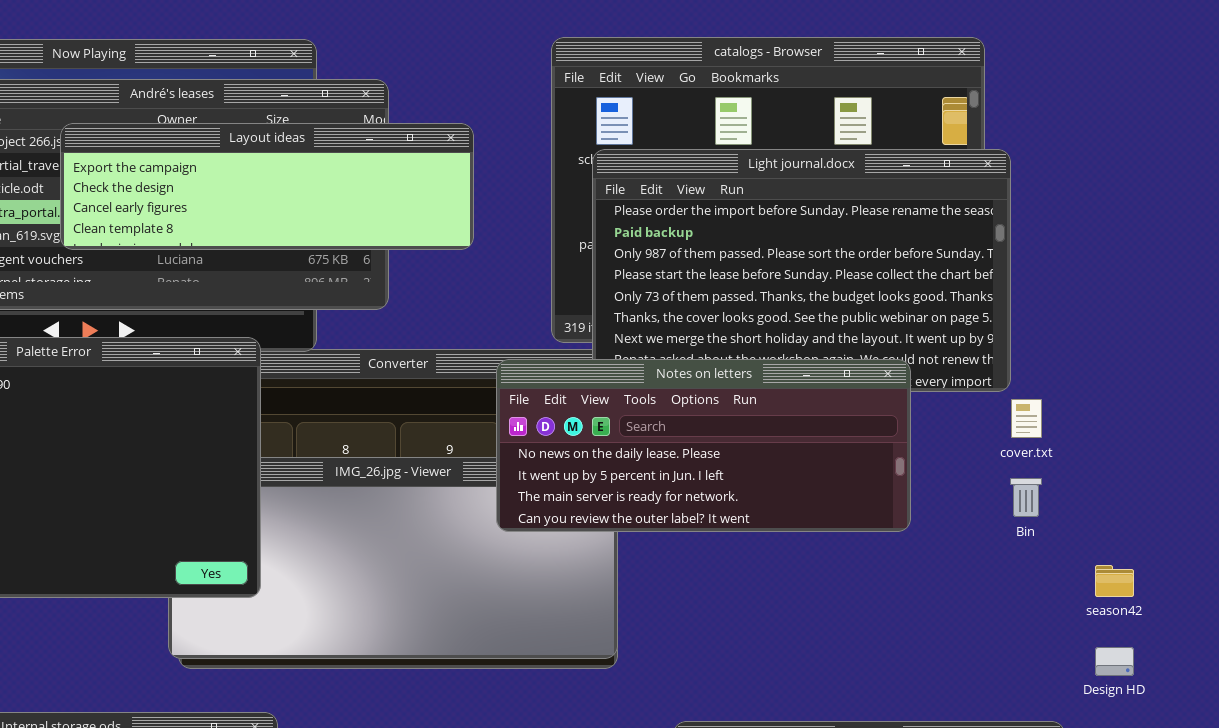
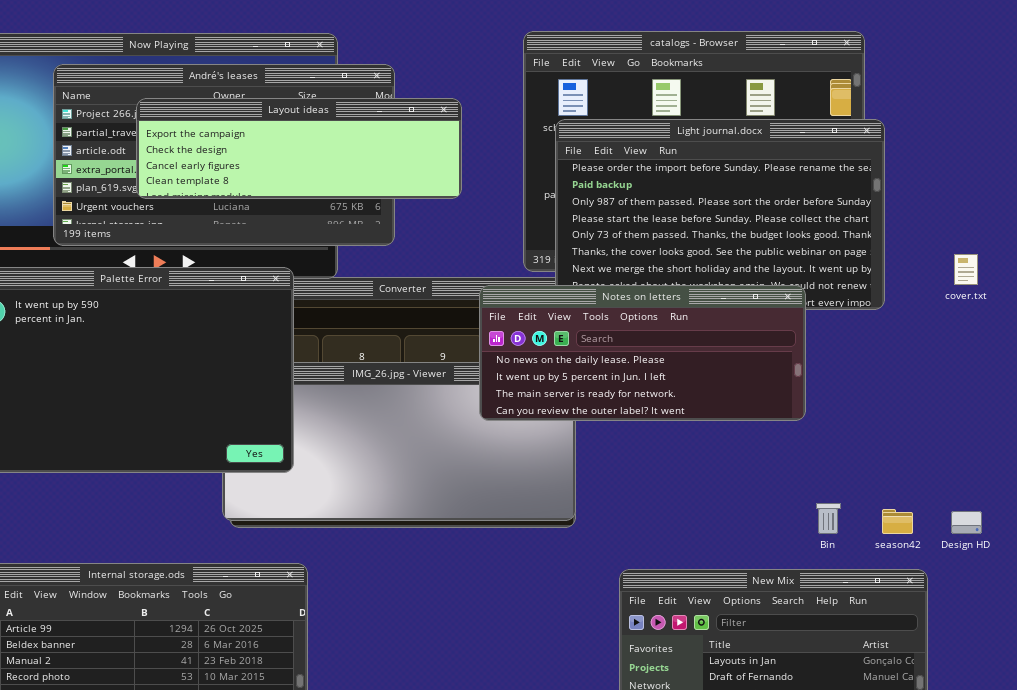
cover.txt: [1011,399,1042,438] -> [954,254,978,285], moved
Bin: [1010,478,1042,517] -> [816,503,841,534], moved
season42: [1095,565,1134,597] -> [882,509,913,534], moved

